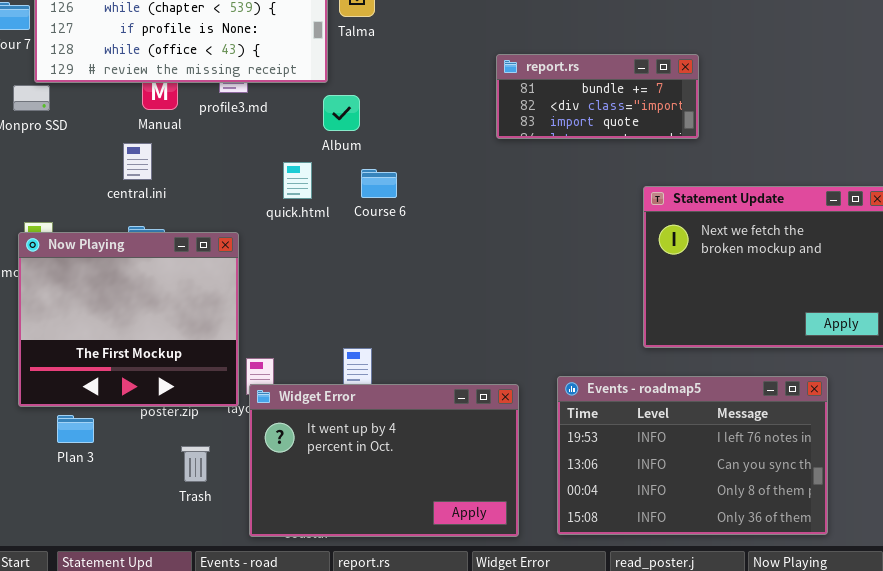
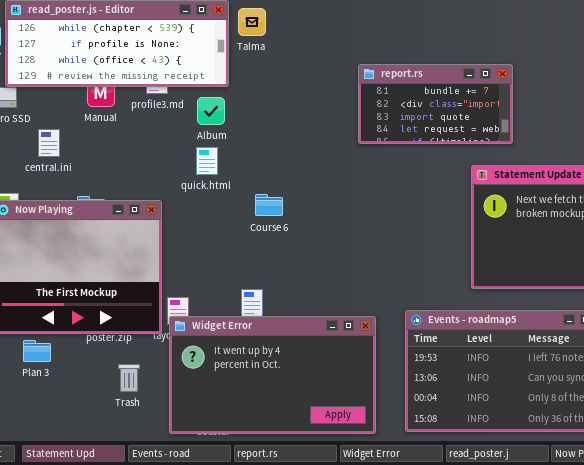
report.rs: [496,54,699,139] -> [358,64,513,144], resized
Album: [323,95,360,131] -> [197,97,225,125], moved
central.ini: [123,143,152,180] -> [38,129,60,157], moved
Course 6: [361,169,397,198] -> [255,194,283,216], moved

